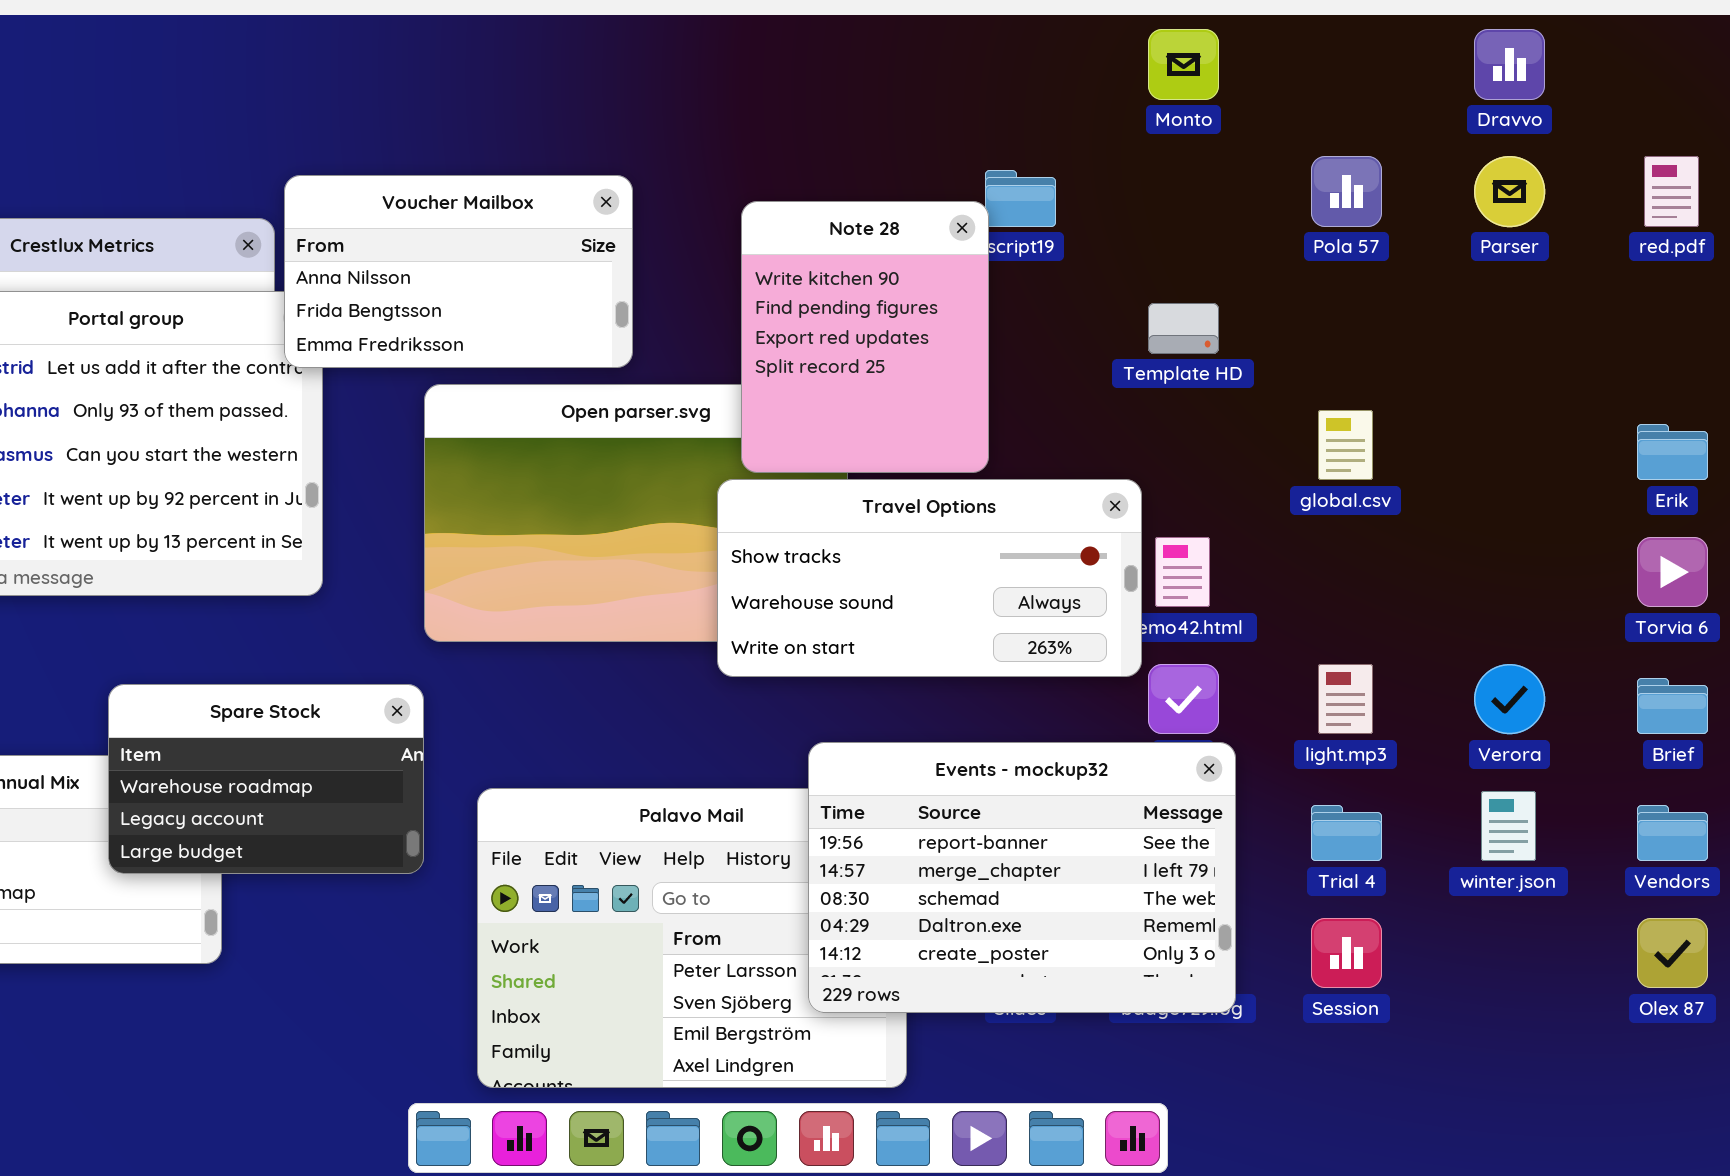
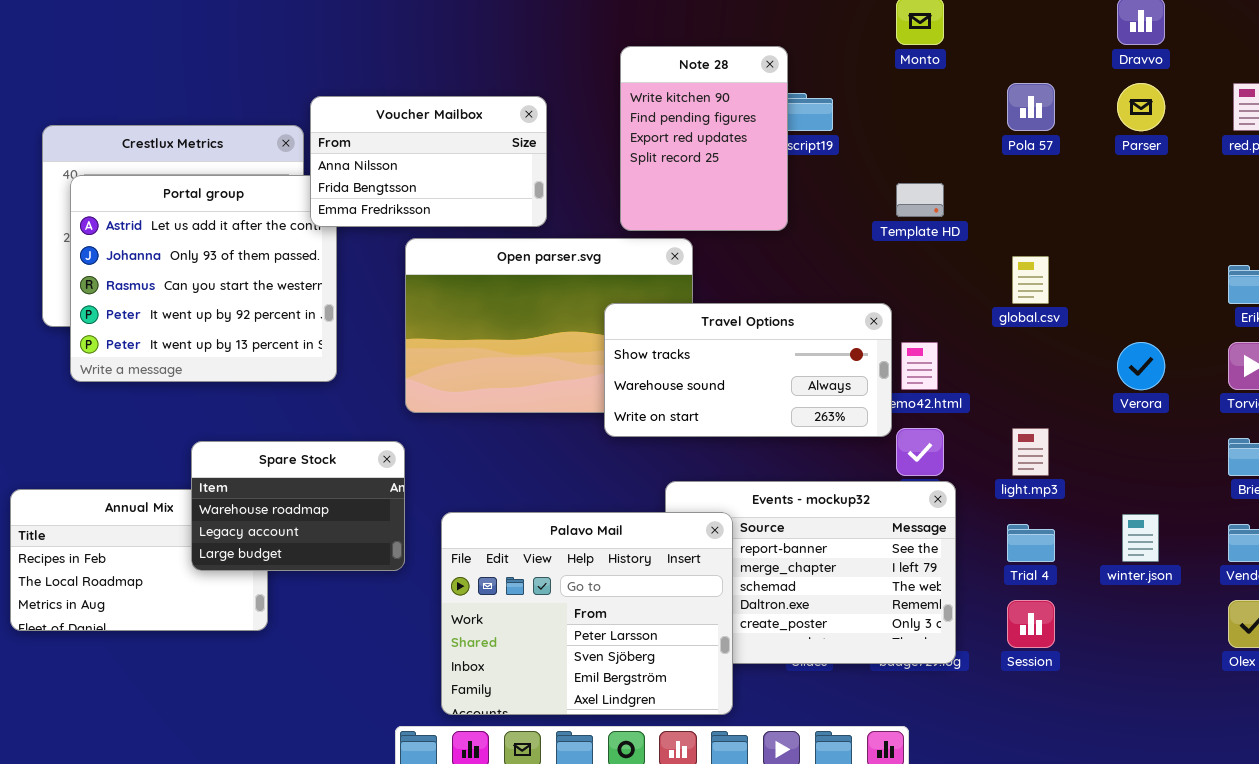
Note 28: [741,201,989,473] -> [620,46,788,231], moved
Verora: [1474,664,1545,734] -> [1117,342,1165,390], moved
Palavo Mail: [477,788,907,1088] -> [441,512,733,715], raised

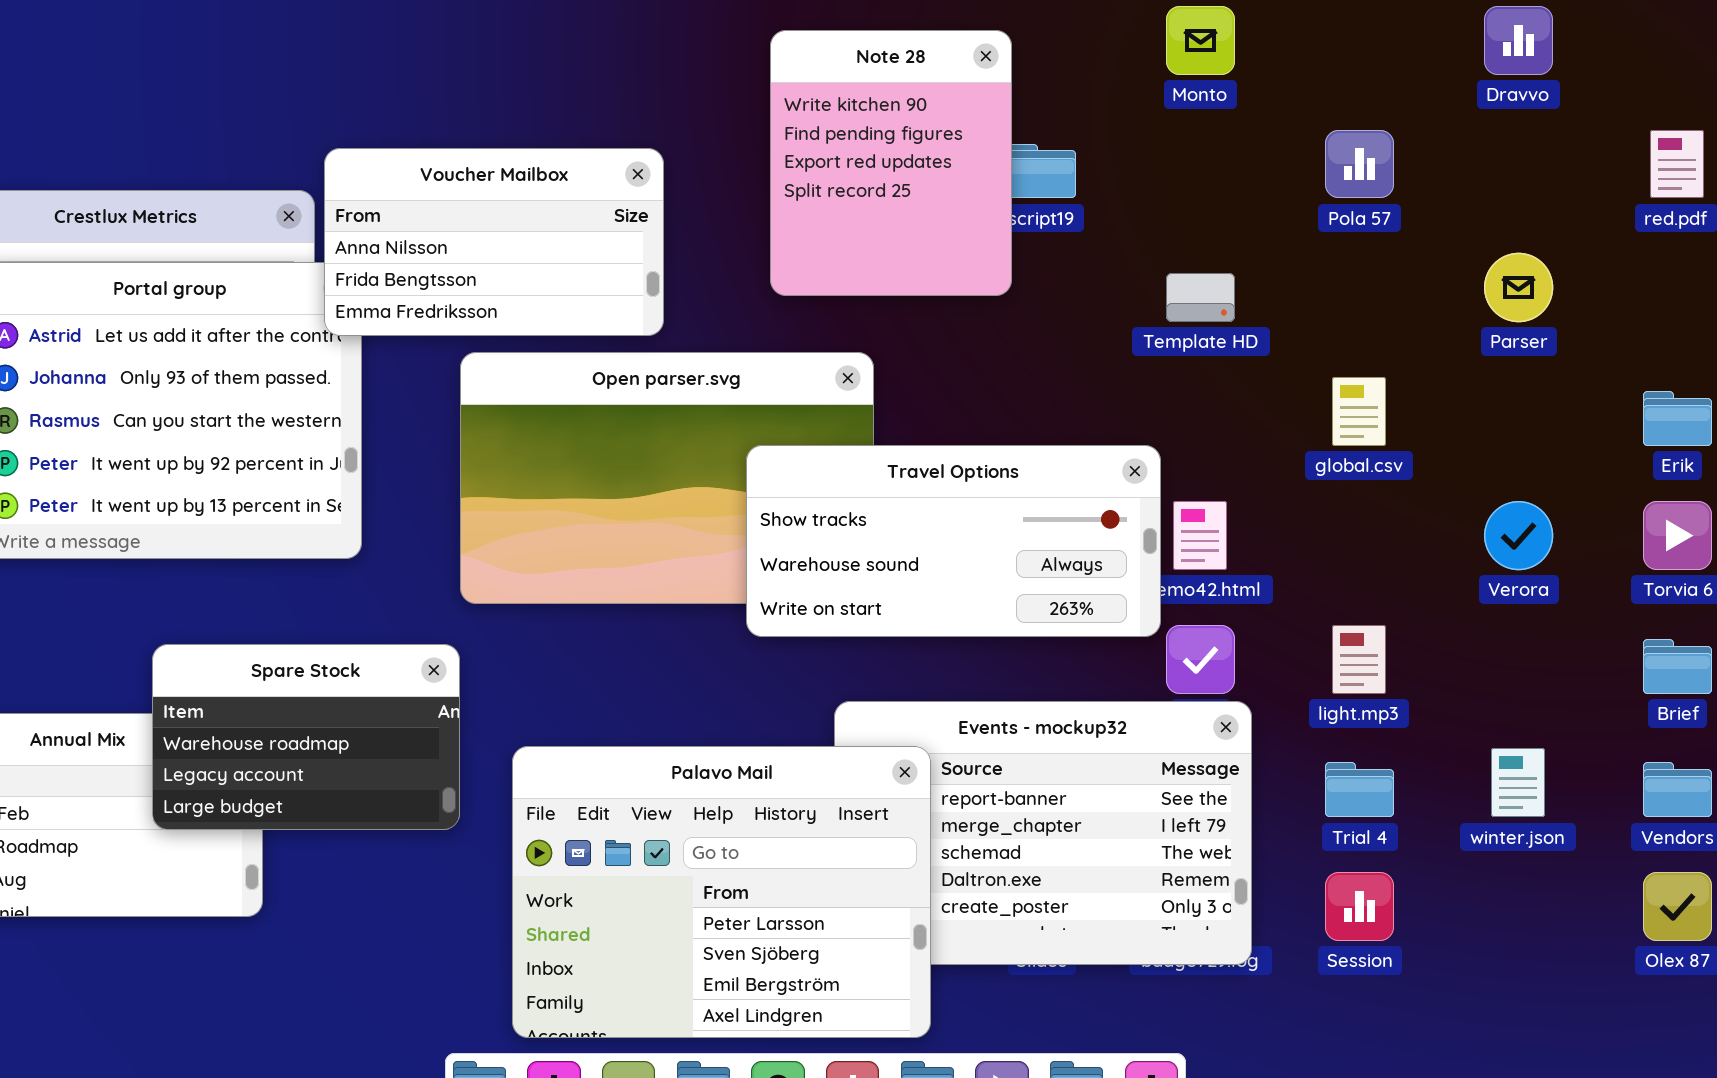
Note 28: [620,46,788,231] -> [770,30,1012,296], moved
Parser: [1117,83,1165,131] -> [1484,253,1553,322], moved

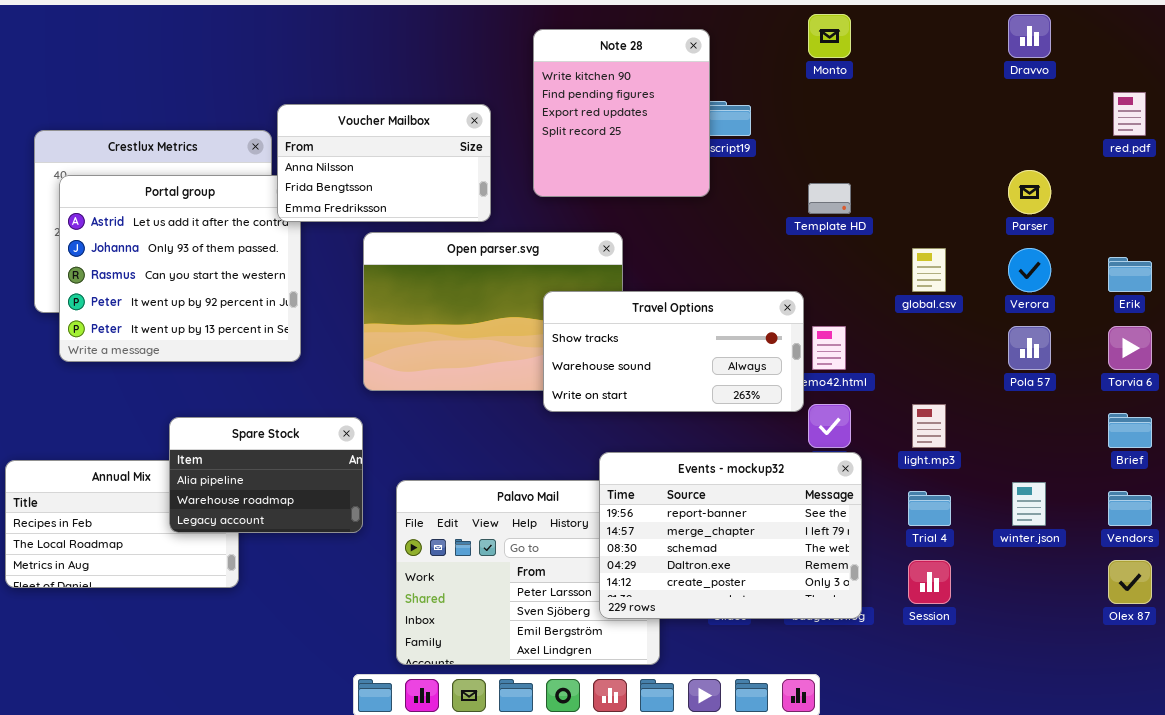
Note 28: [770,30,1012,296] -> [533,29,710,197], resized
Pola 57: [1325,130,1394,198] -> [1008,326,1051,370], moved
Verora: [1484,501,1553,570] -> [1008,248,1051,292], moved
Spare Stock: [152,644,460,830] -> [169,417,363,533], scrolled up 1 row
Events - mockup32: [834,701,1252,965] -> [599,452,862,619], raised

